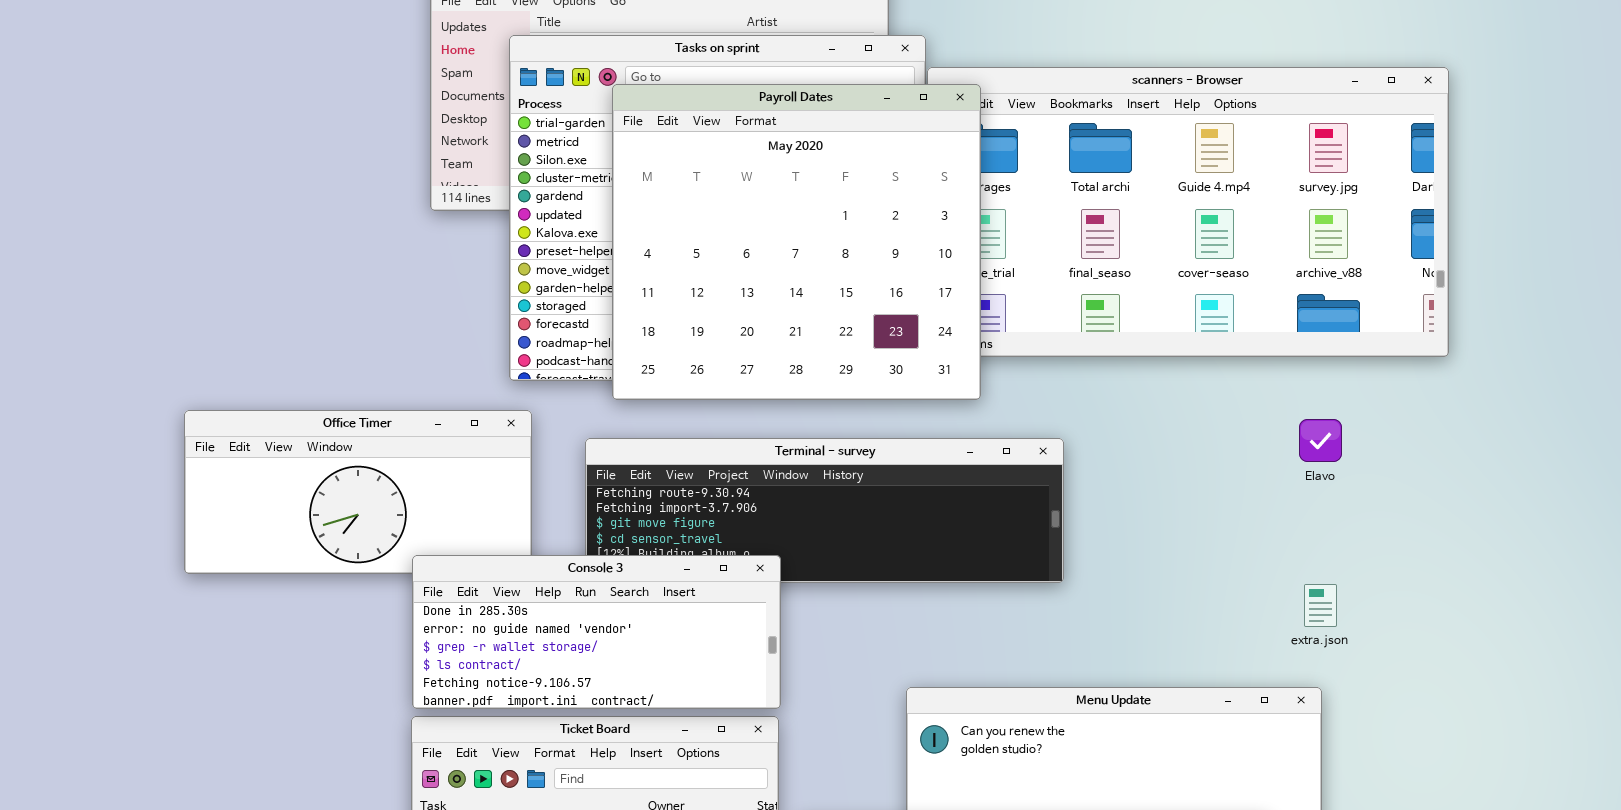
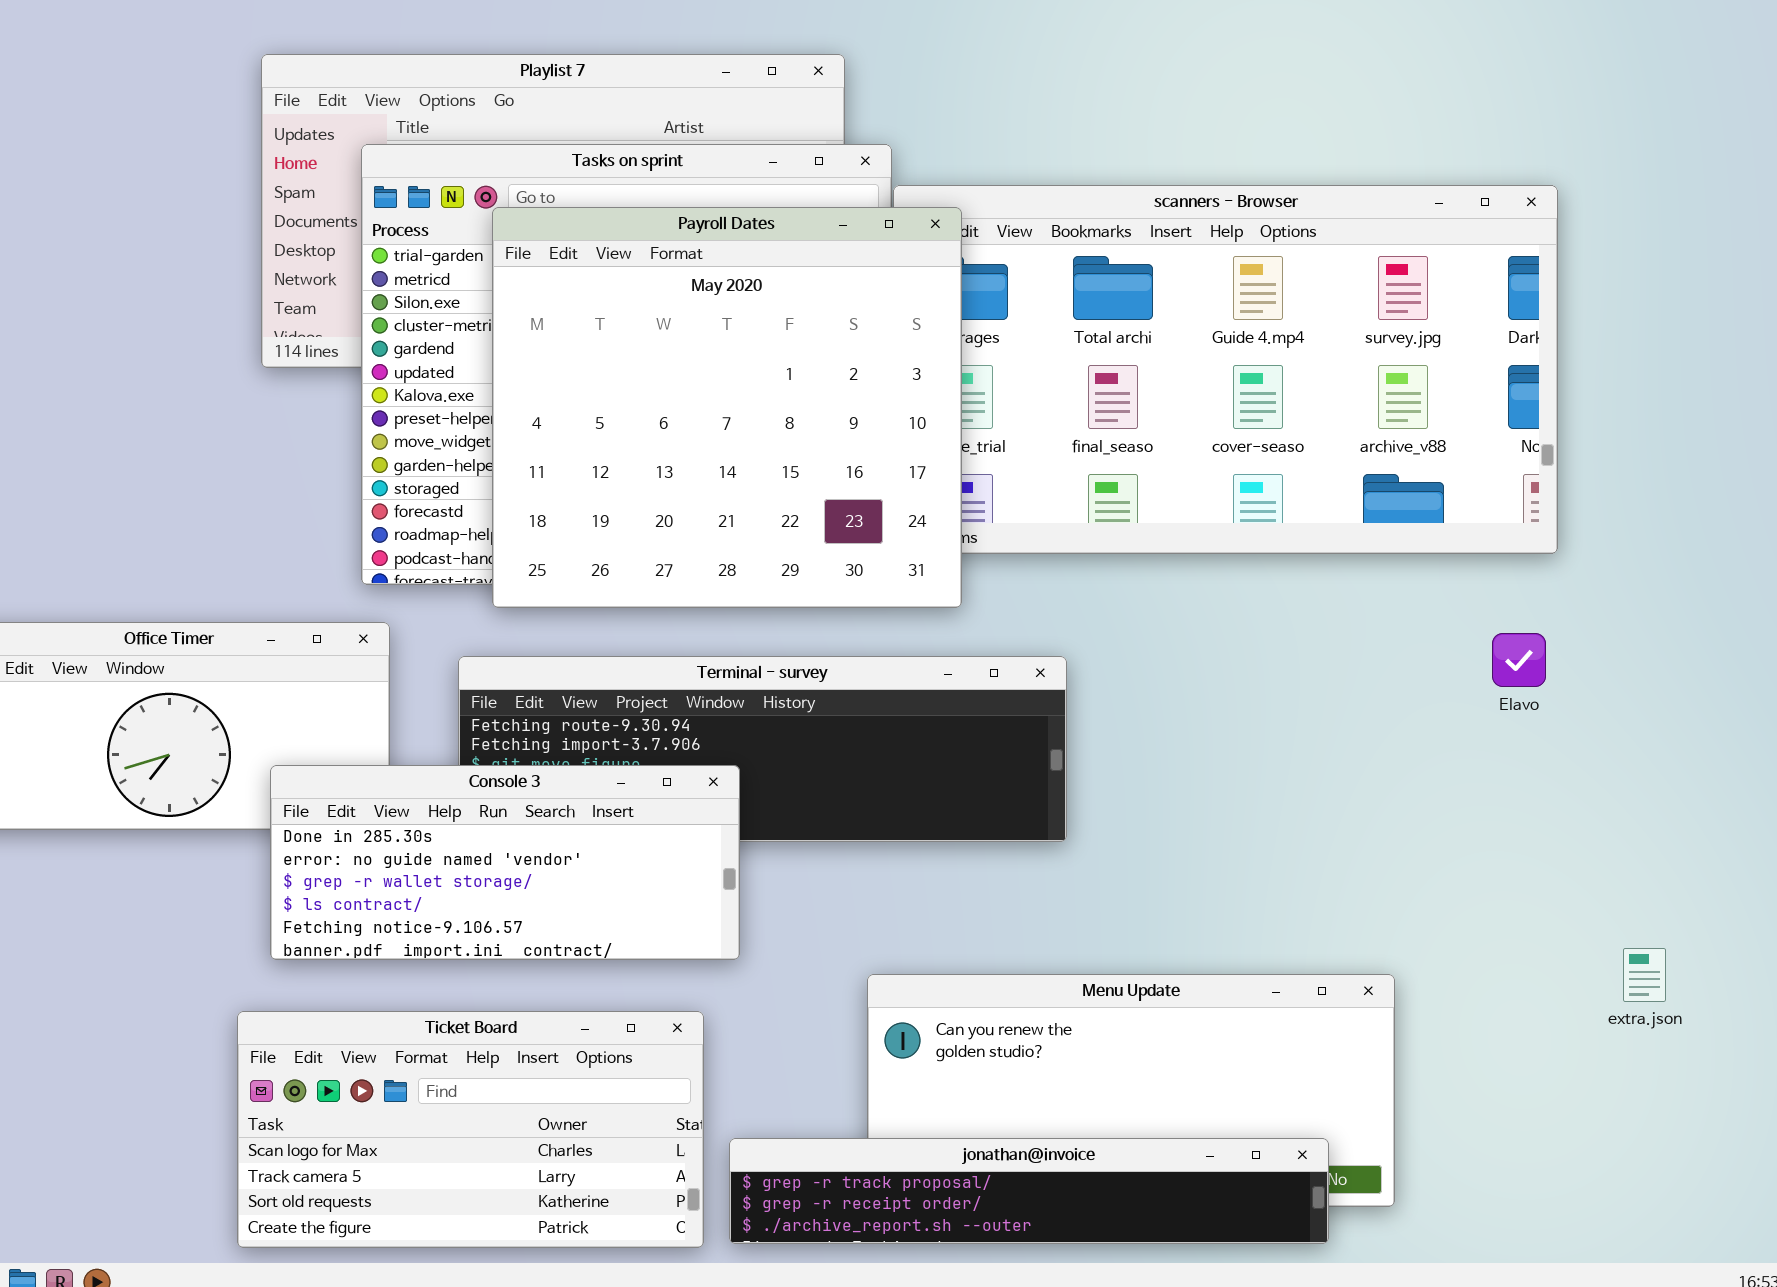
Elavo: [1299,419,1342,462] -> [1492,633,1546,687], moved
Console 3: [412,555,781,709] -> [270,765,740,960], moved
extra.json: [1304,584,1337,627] -> [1623,948,1666,1002], moved

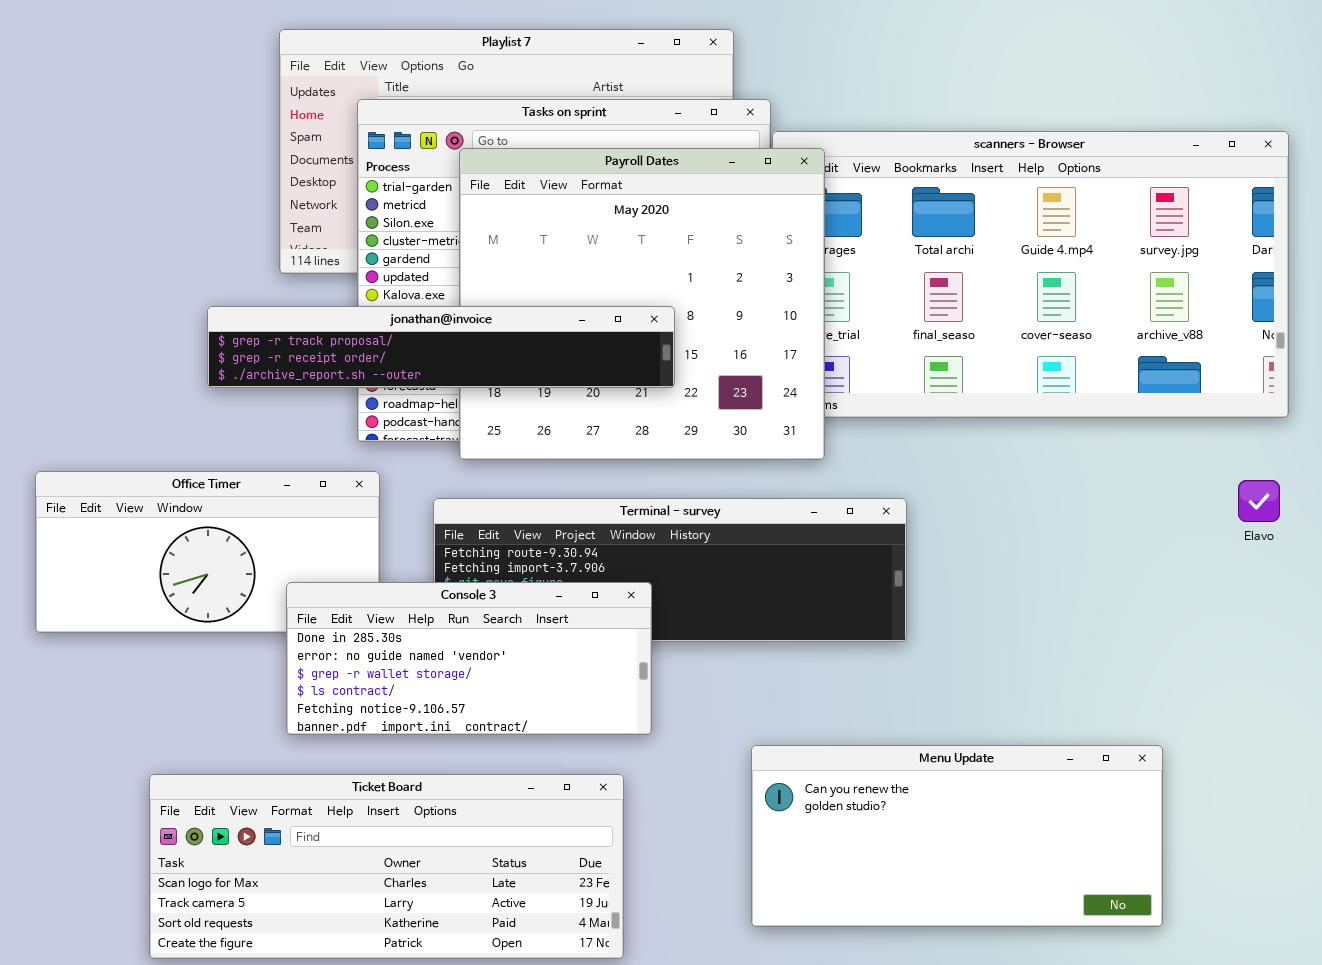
Ticket Board: [237,1011,704,1248] -> [149,774,624,959], resized
jonathan@invoice: [729,1138,1329,1244] -> [207,306,675,388], moved

